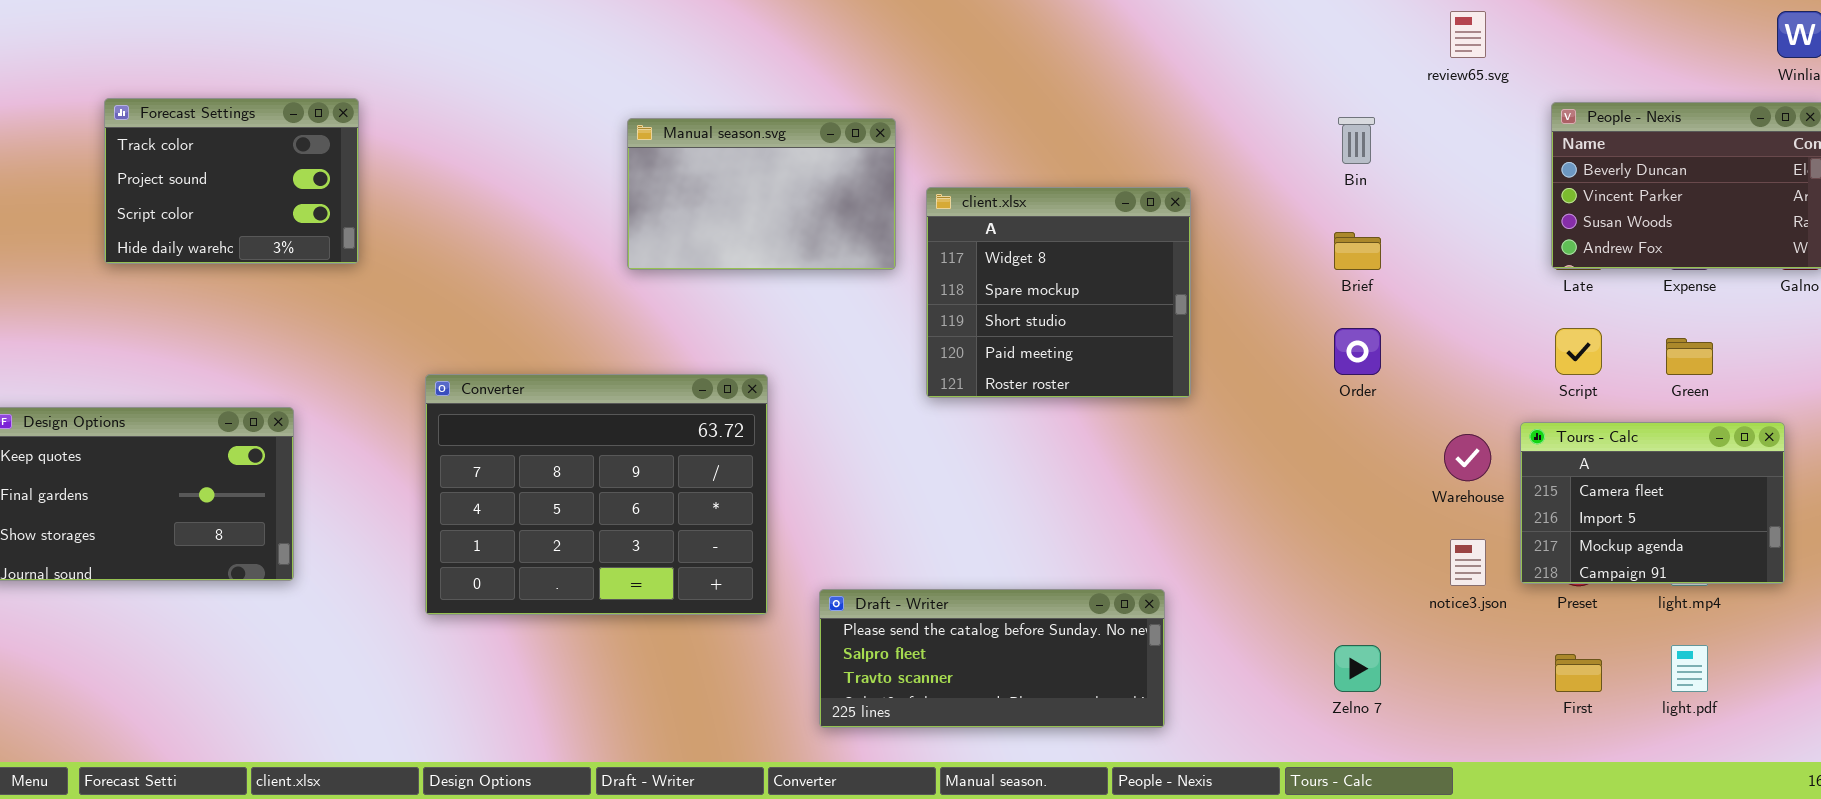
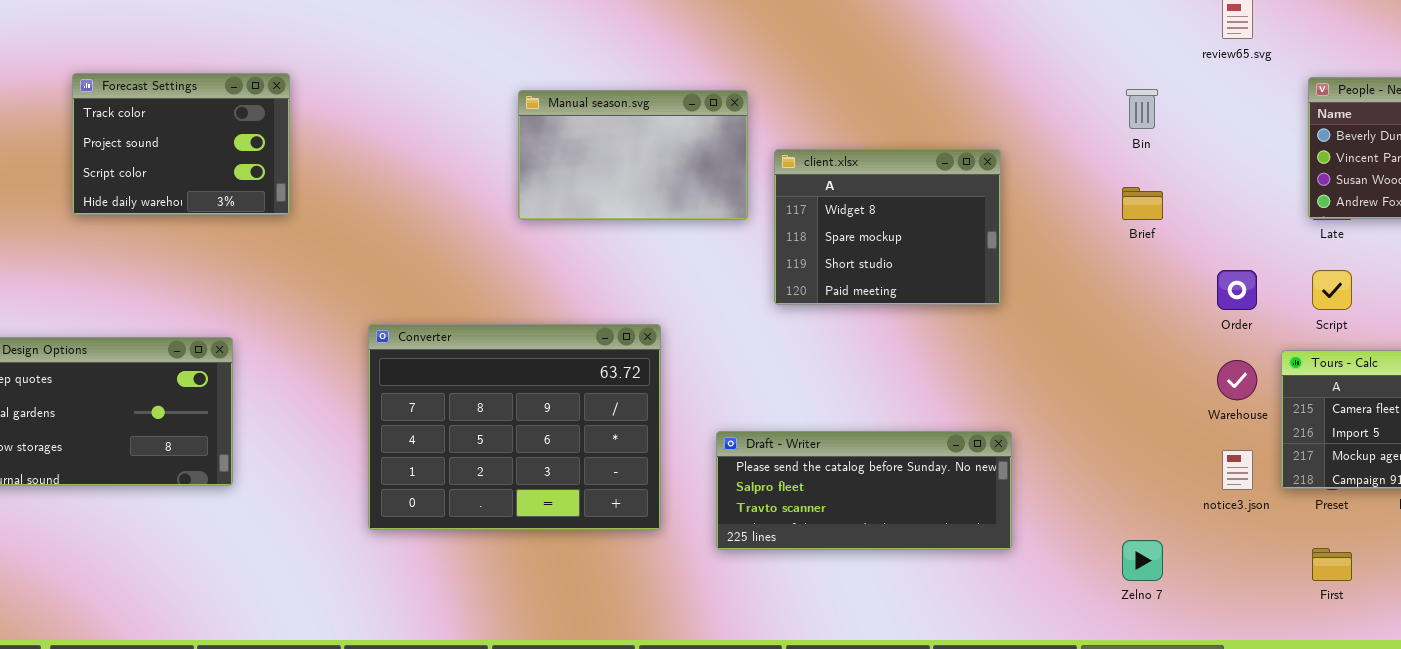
client.xlsx: [926,187,1191,398] -> [774,149,1001,305], resized
Order: [1334,328,1381,375] -> [1217,270,1257,310], moved
Converter: [425,374,768,615] -> [368,324,661,530], moved
Draft - Writer: [819,589,1165,728] -> [716,431,1012,550], moved

